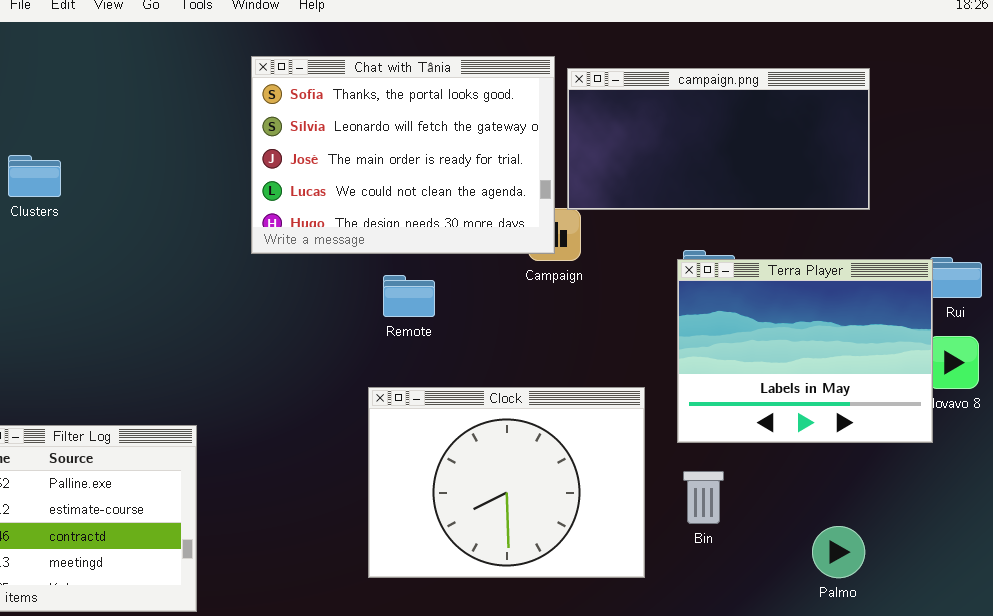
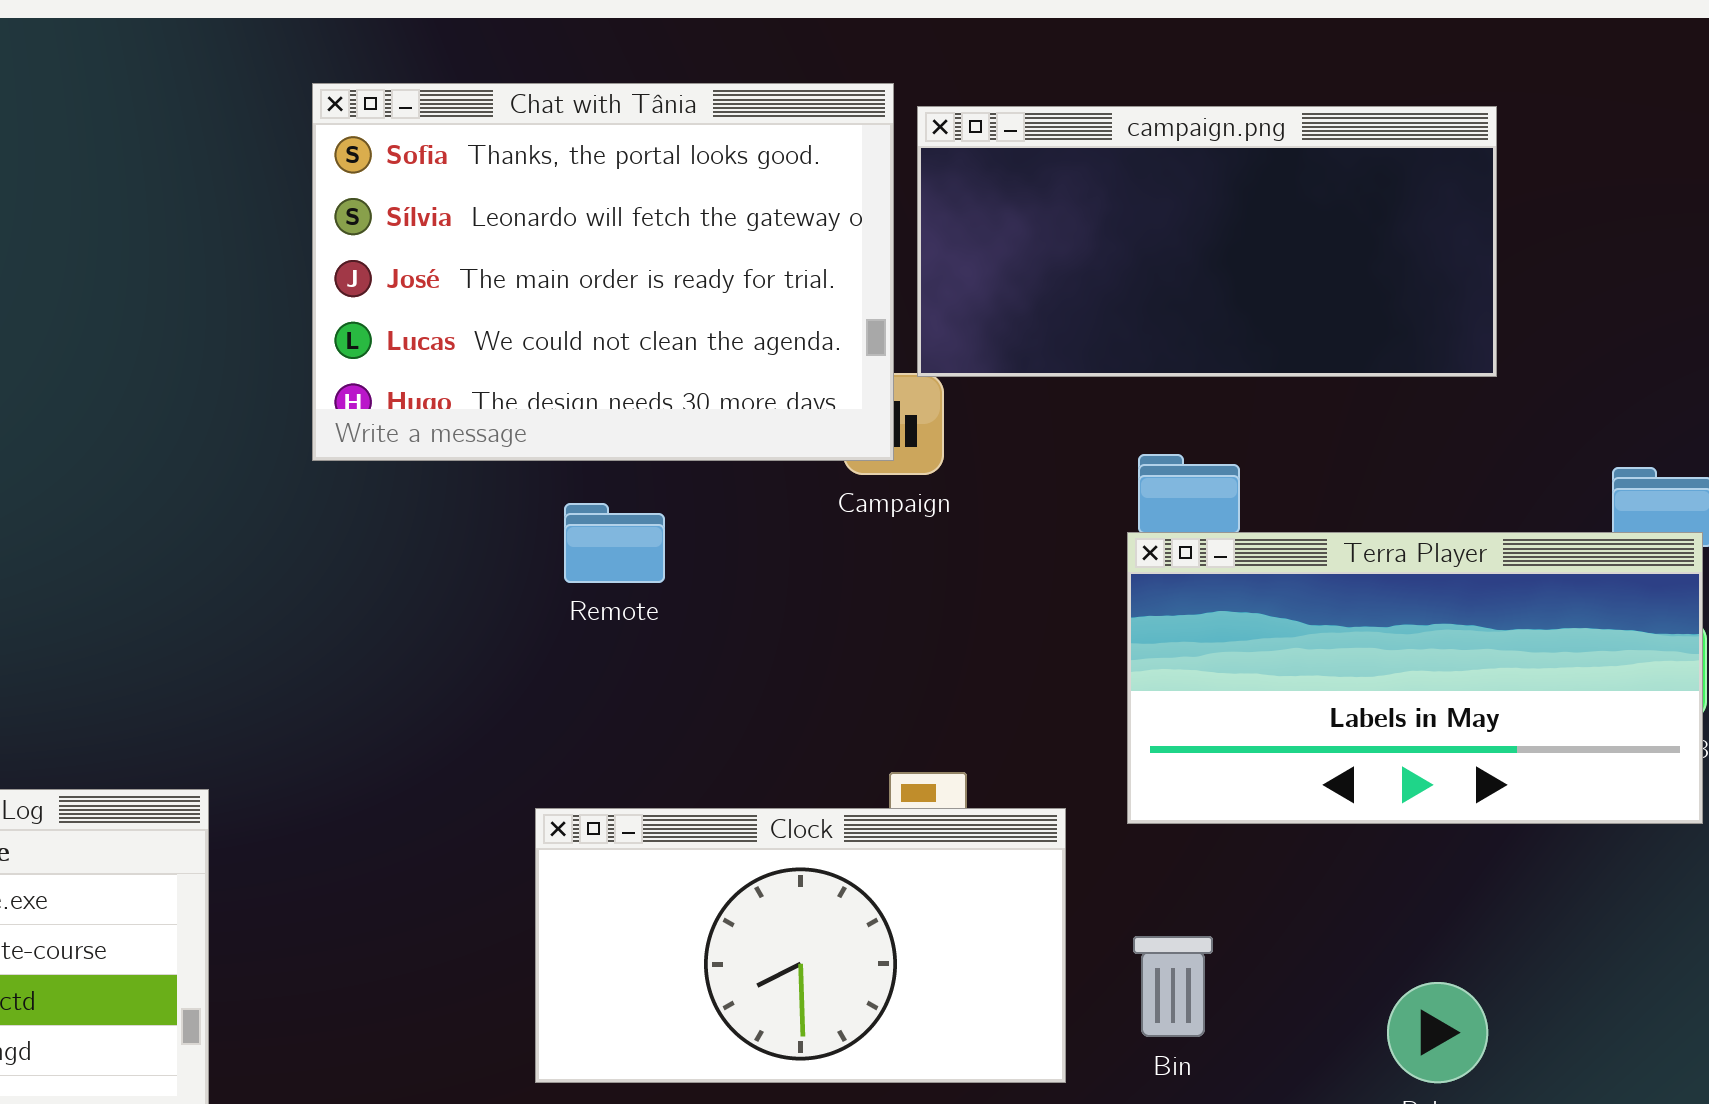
Terra Player: [677,259,933,443] -> [1127,532,1703,824], resized
Clock: [368,387,645,578] -> [535,808,1066,1083], resized
Bin: [683,471,724,524] -> [1133,936,1213,1037], moved

